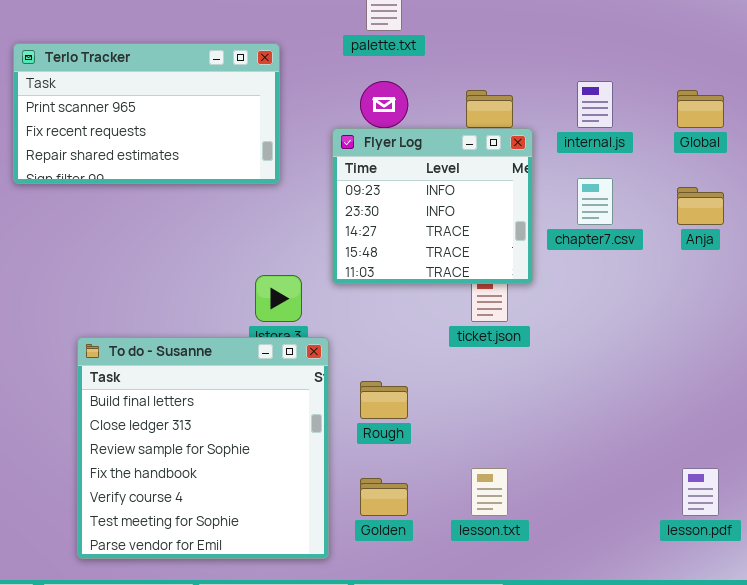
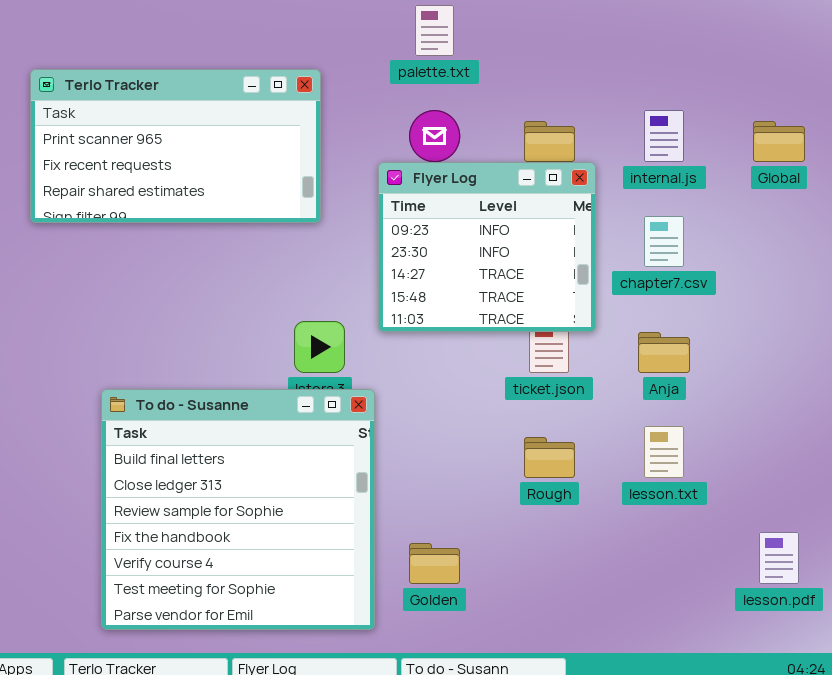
Anja: [677,187,724,225] -> [638,332,690,373], moved
Rough: [360,381,408,419] -> [524,437,575,478], moved
lesson.txt: [471,468,508,516] -> [644,426,684,478], moved

